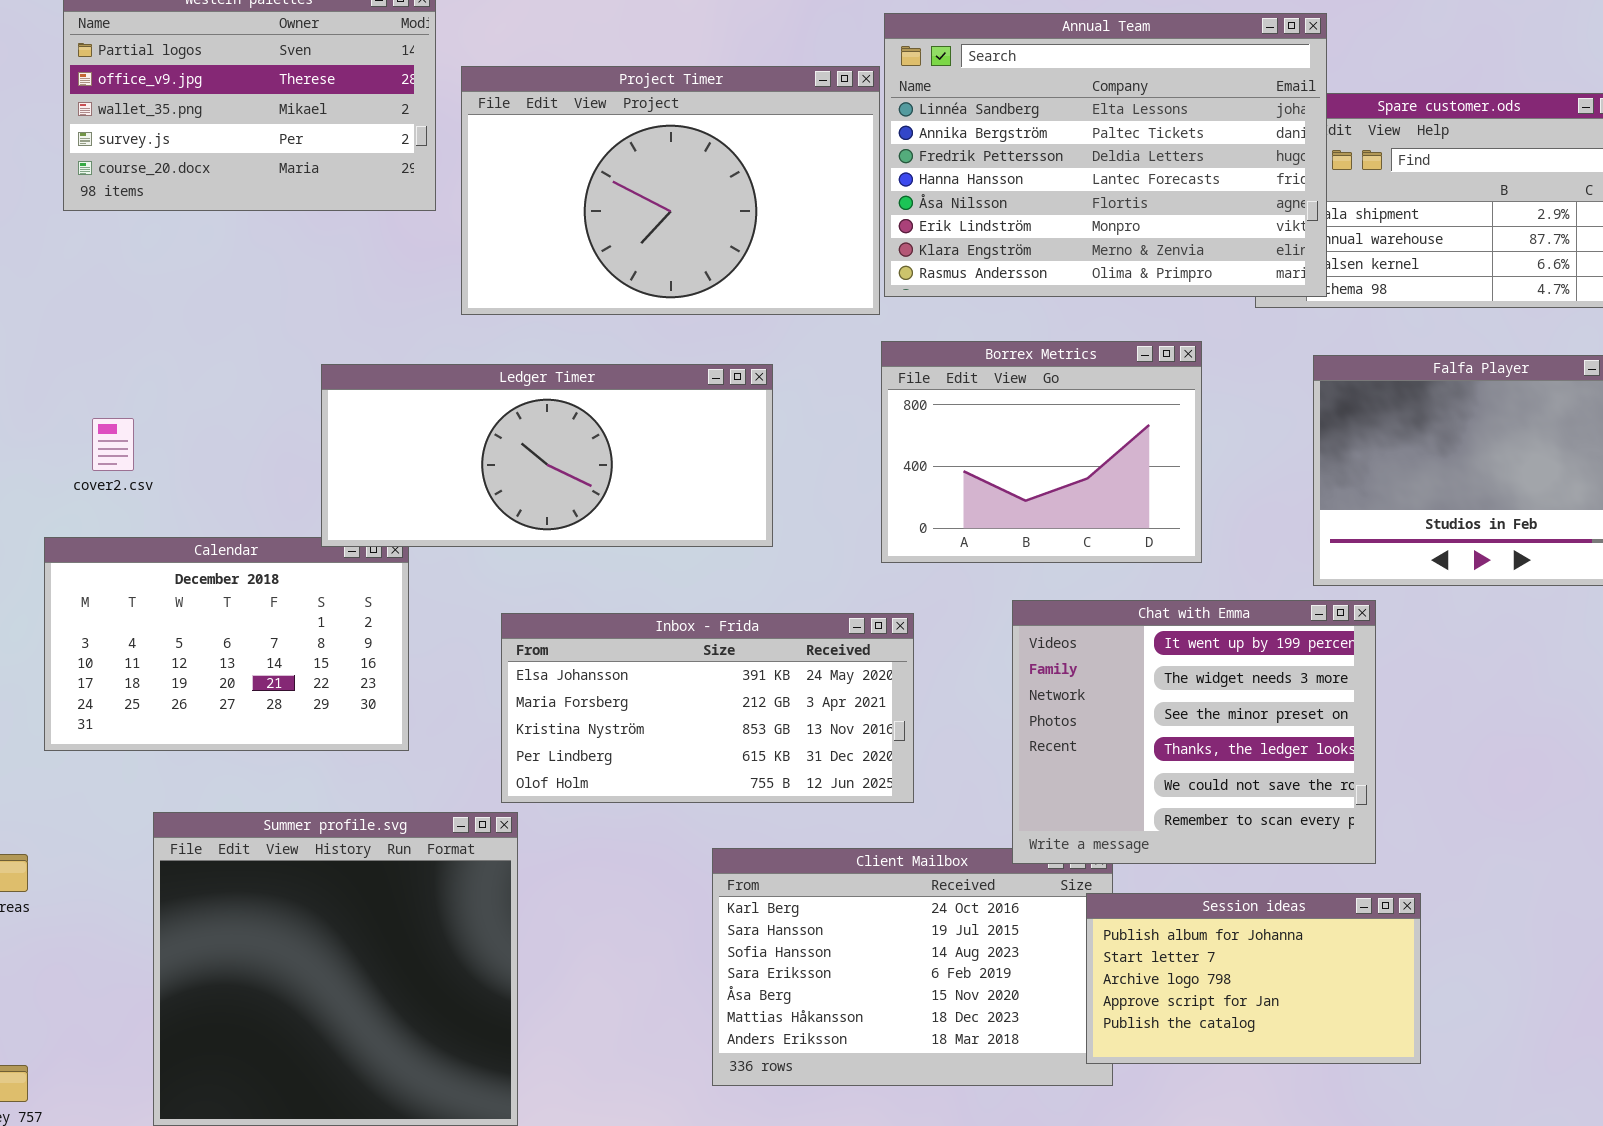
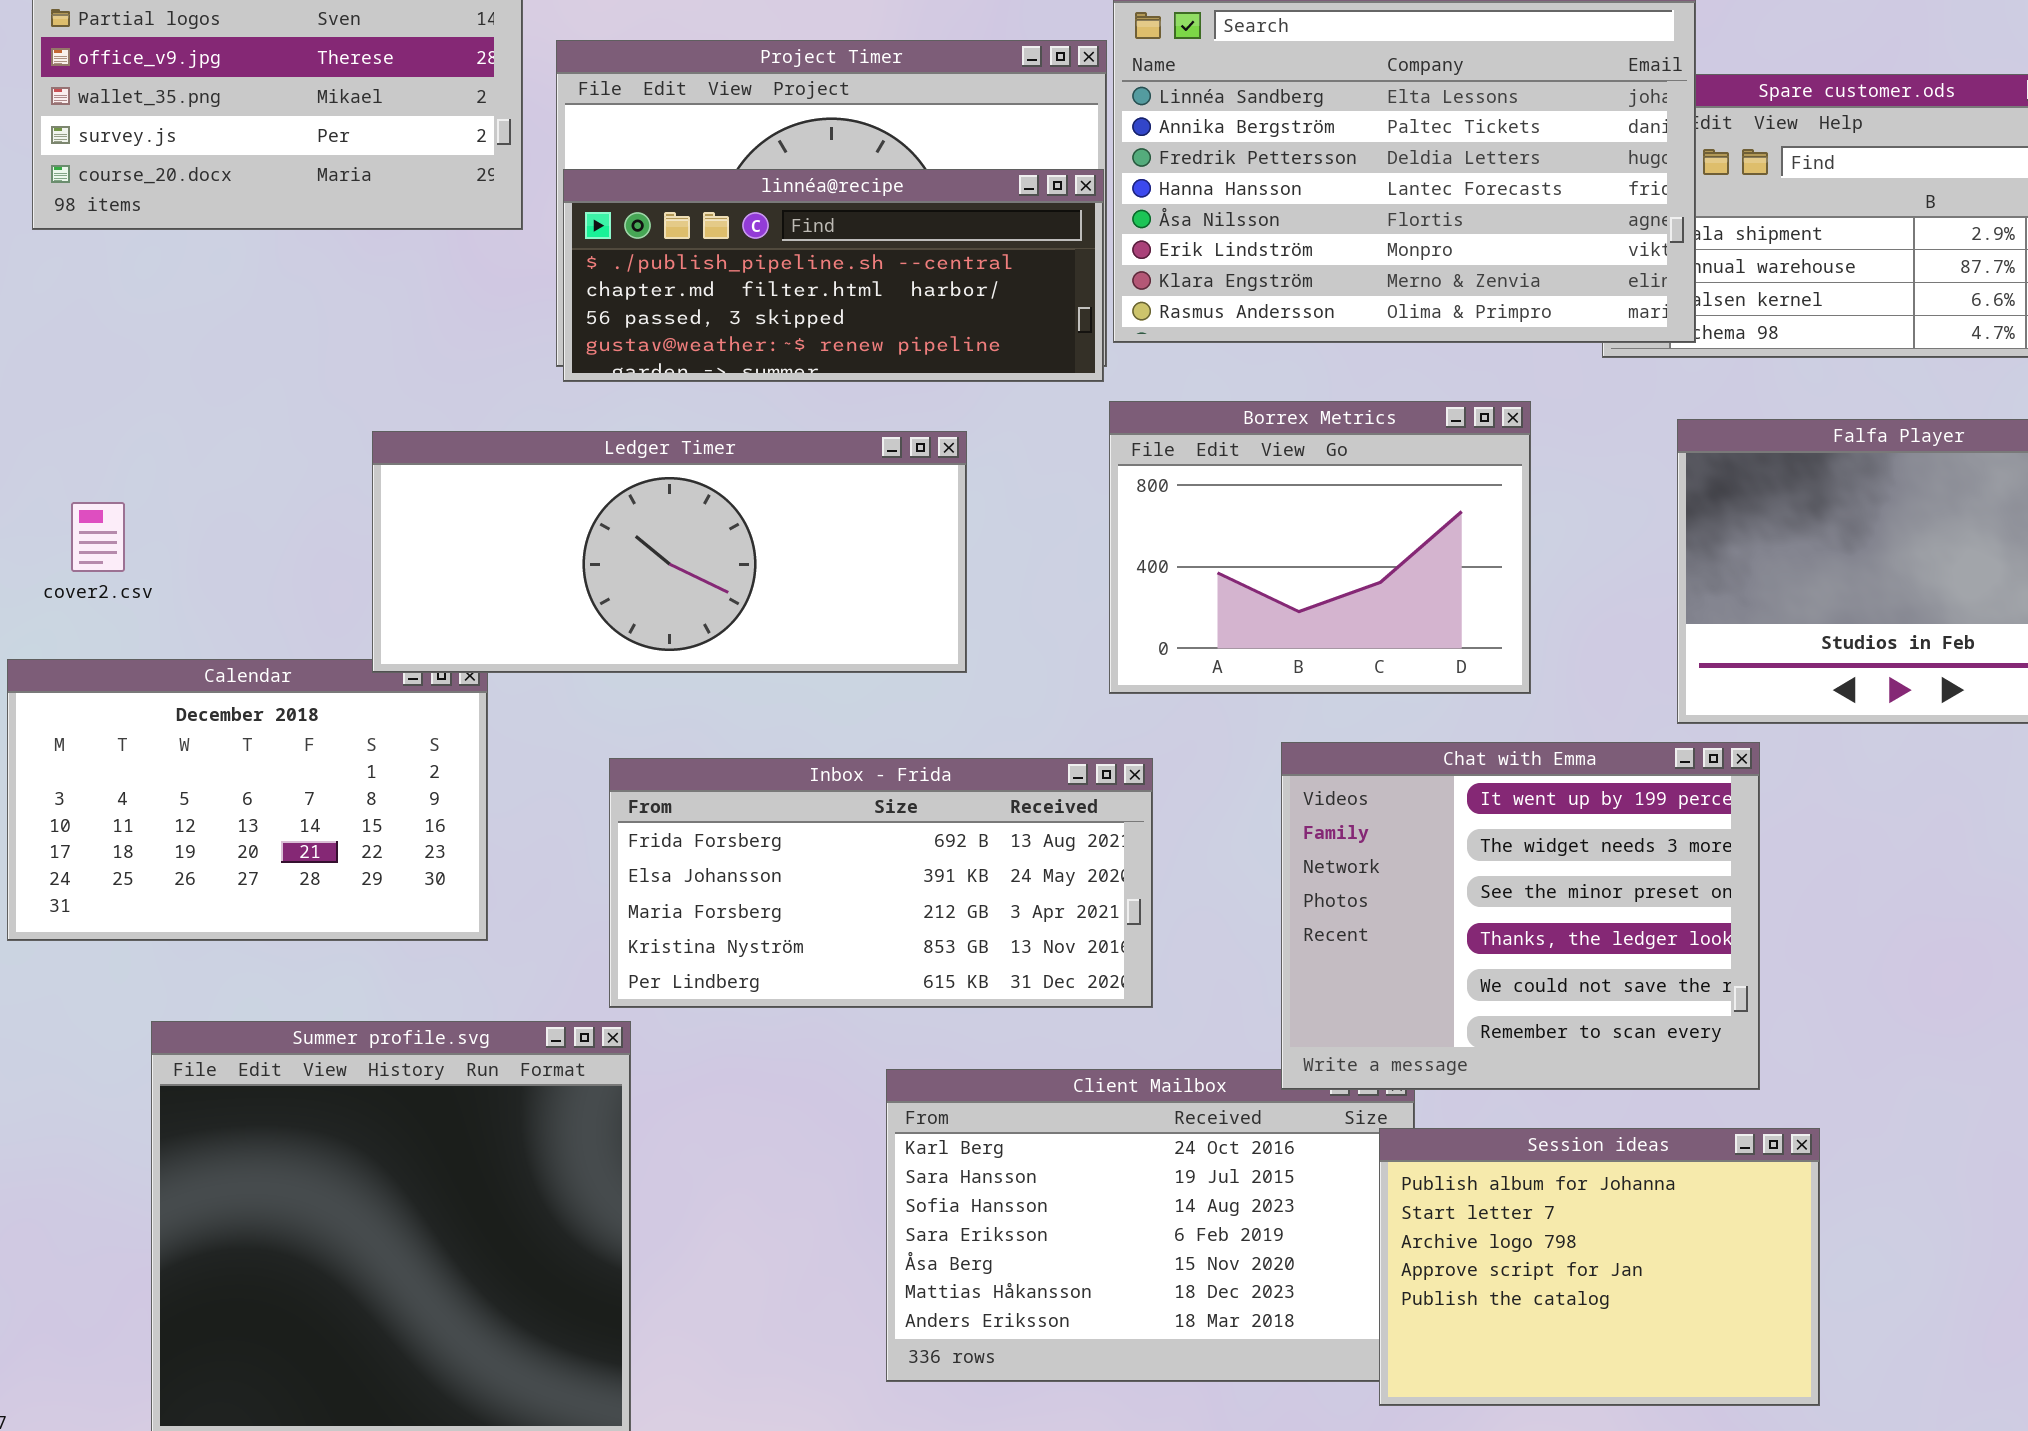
linnéa@recipe: none -> [563,169,1104,382], opened
Inbox - Frida: [501,613,914,803] -> [609,758,1153,1008], scrolled up 1 row
Session ideas: [1086,893,1421,1064] -> [1379,1128,1820,1406], resized

